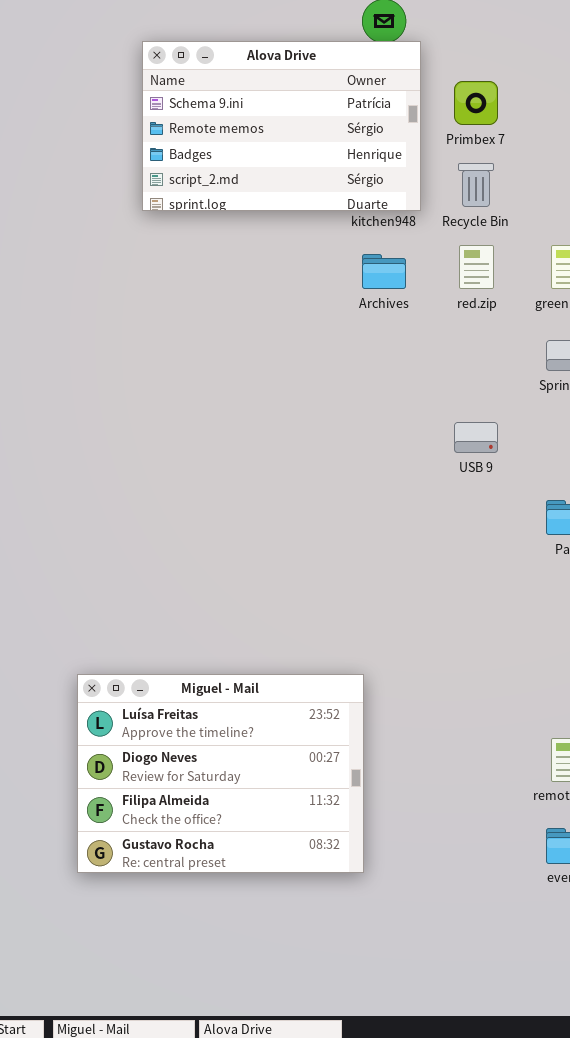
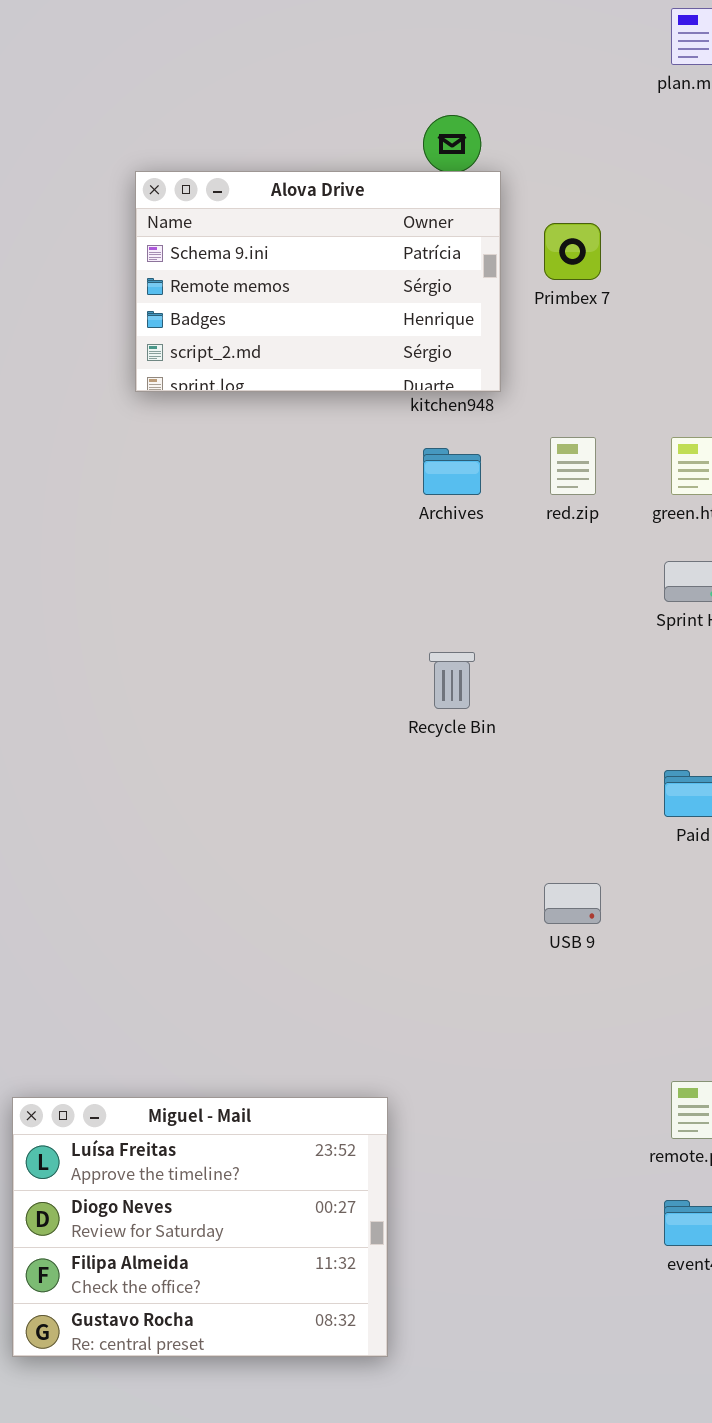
Recycle Bin: [458,163,494,207] -> [429,652,475,709], moved
USB 9: [454,422,498,453] -> [544,883,601,924], moved
Miguel - Mail: [77,674,364,873] -> [12,1097,388,1357], moved

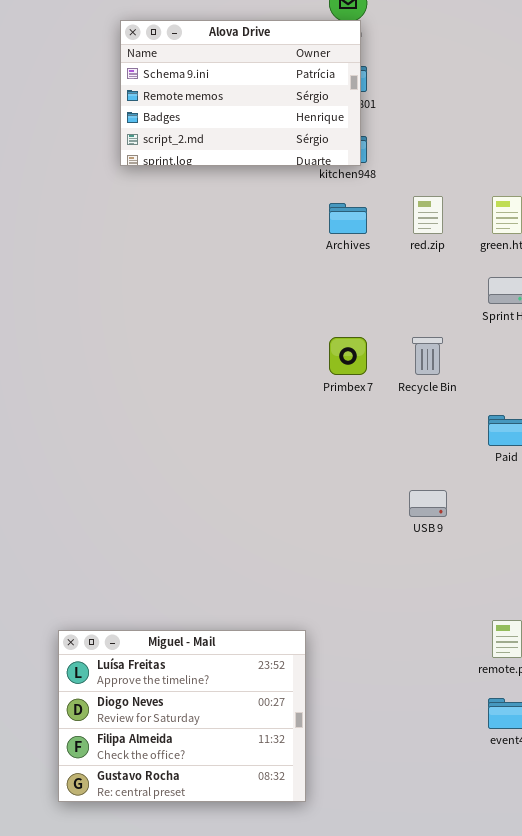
Alova Drive: [135,171,501,392] -> [120,20,361,166], moved
Primbex 7: [544,223,601,280] -> [329,337,367,375], moved
Recycle Bin: [429,652,475,709] -> [412,337,443,375], moved

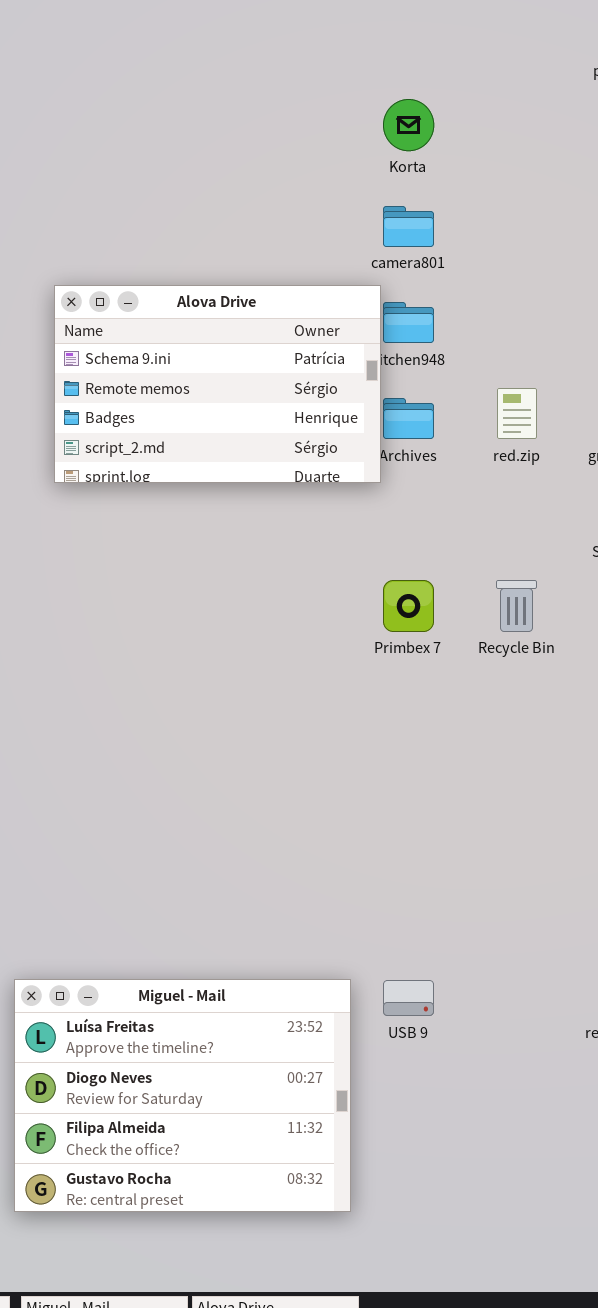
Alova Drive: [120,20,361,166] -> [54,285,381,483], moved
USB 9: [409,490,447,517] -> [383,980,434,1016], moved

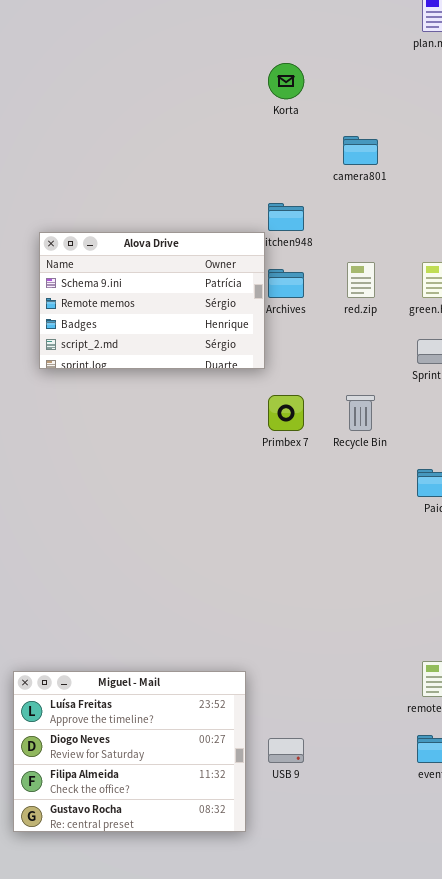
camera801: [383,206,434,247] -> [343,136,378,165], moved
Alova Drive: [54,285,381,483] -> [39,232,265,369], moved
USB 9: [383,980,434,1016] -> [268,738,304,763], moved

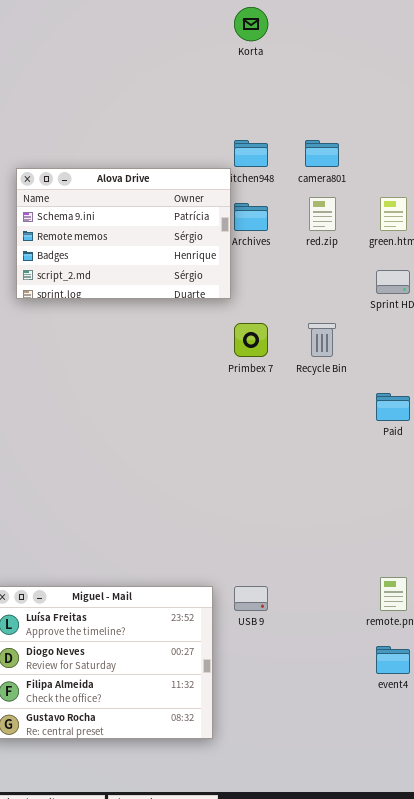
camera801: [343,136,378,165] -> [305,140,339,167], moved
USB 9: [268,738,304,763] -> [234,586,268,611], moved

